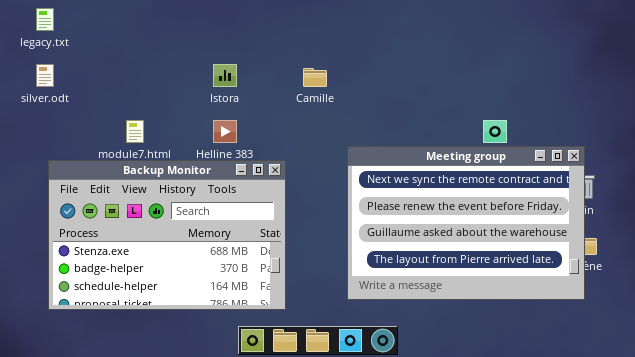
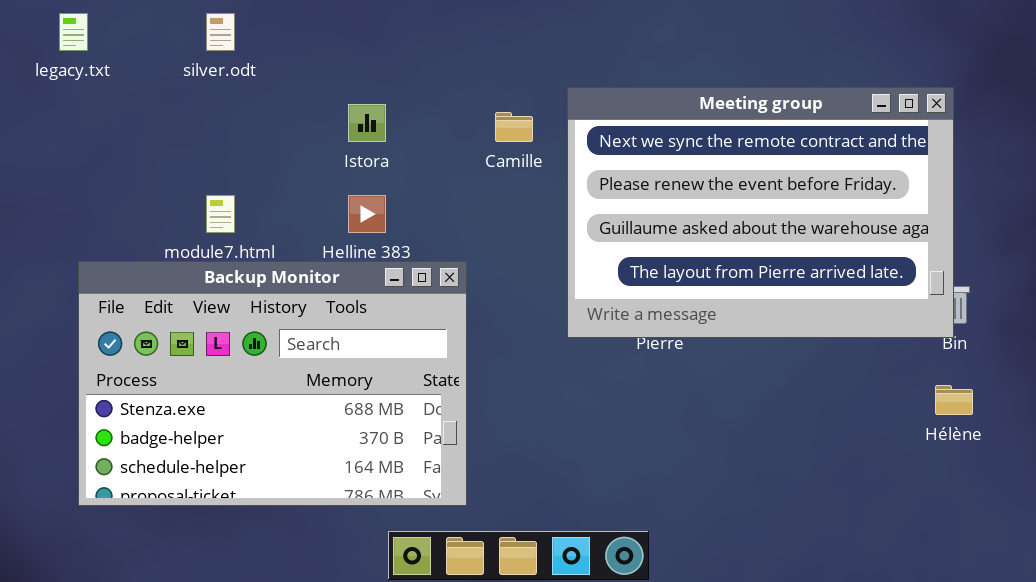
silver.odt: [36,64,54,87] -> [206,13,235,51], moved
Meeting group: [347,146,585,300] -> [567,87,954,338], moved

